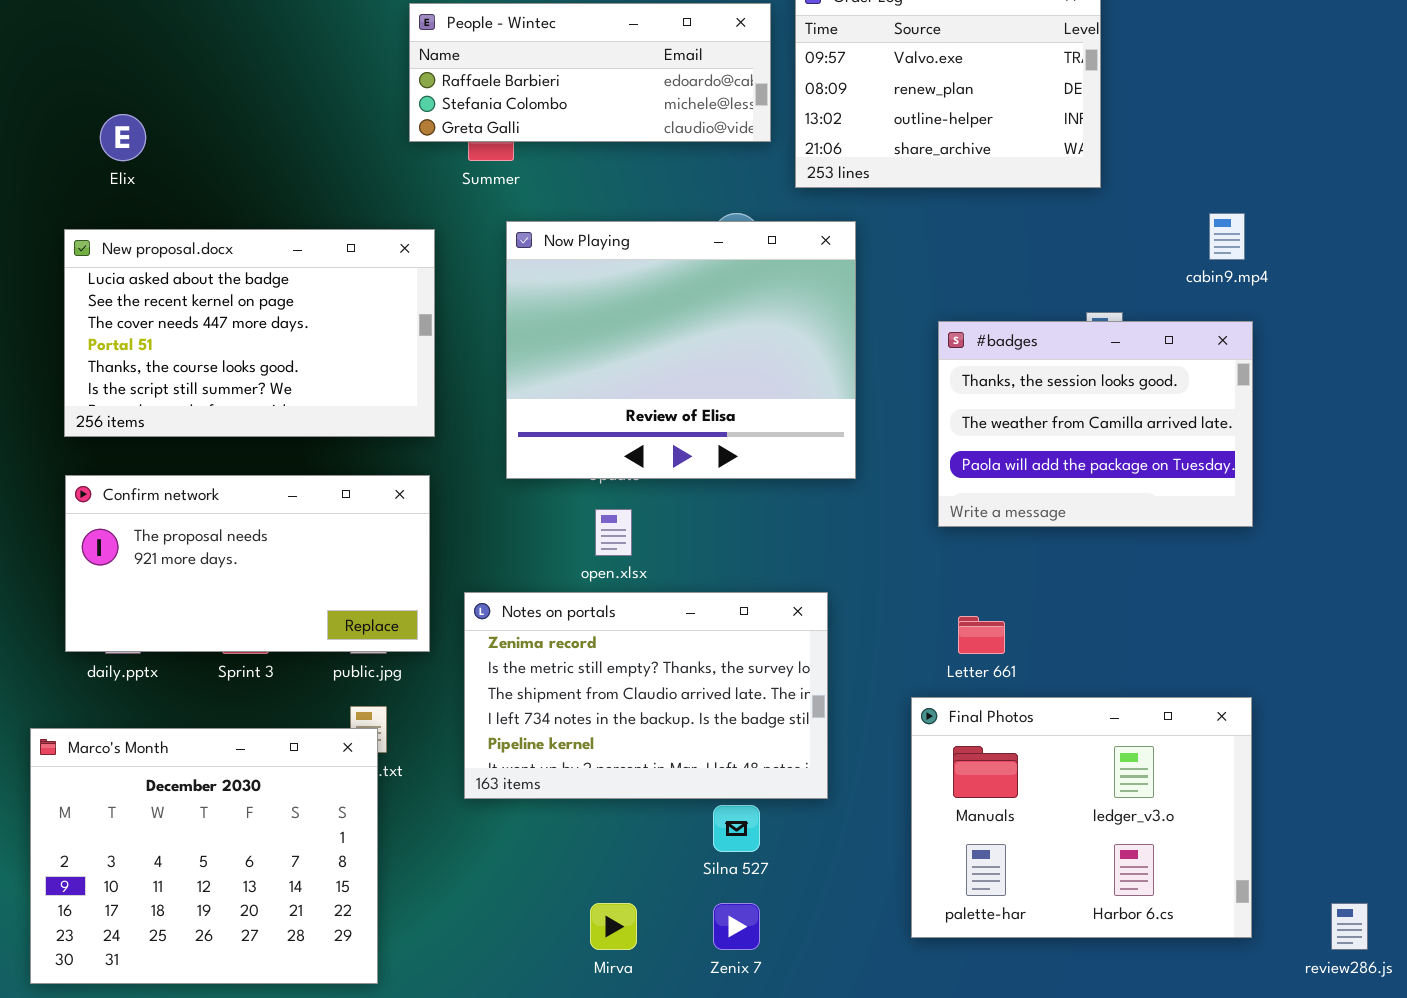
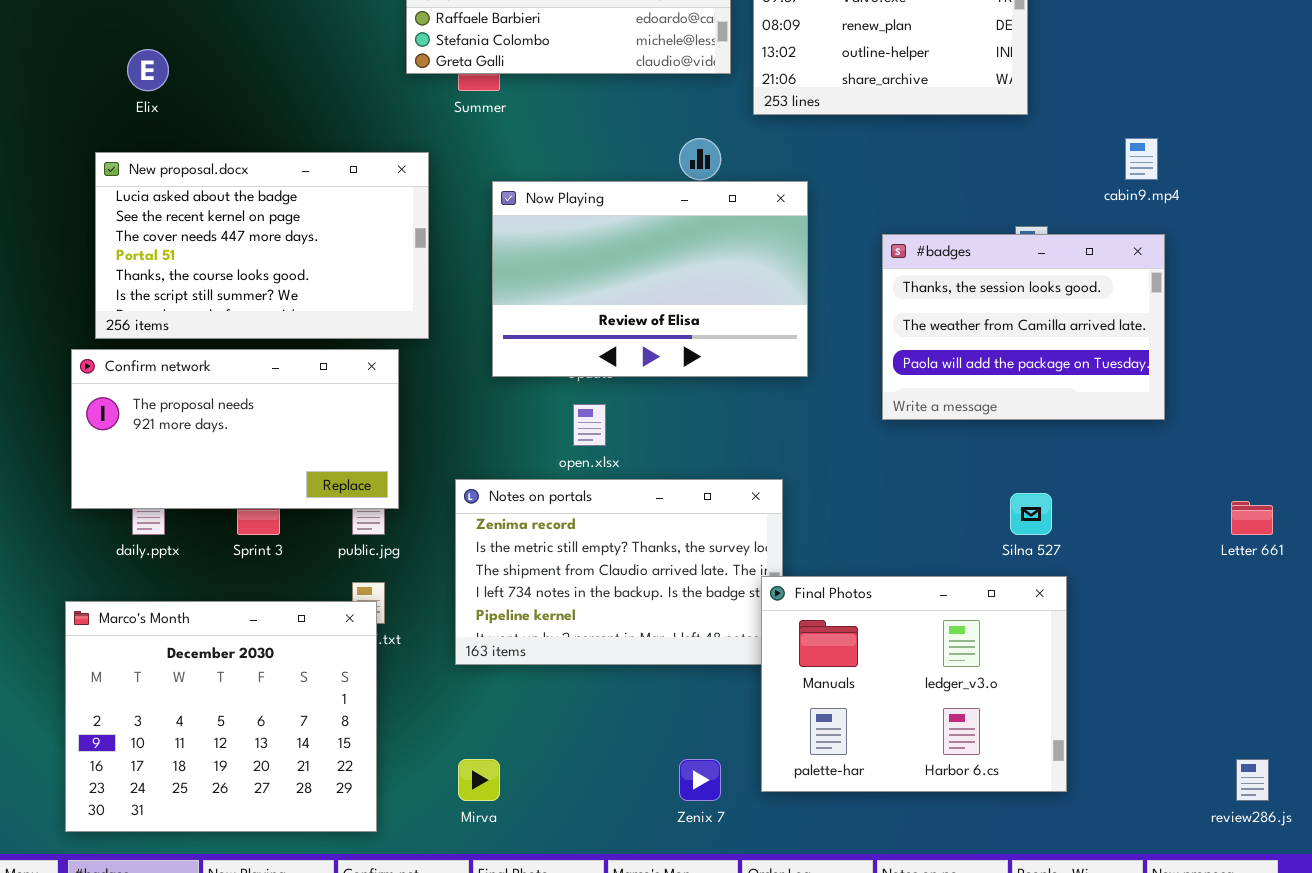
Now Playing: [506,221,856,479] -> [492,181,808,377], resized
Confirm network: [65,475,430,652] -> [71,349,399,509], moved
Letter 661: [958,616,1005,654] -> [1231,501,1273,535], moved
Final Photos: [911,697,1252,938] -> [761,576,1067,792], moved
Silna 527: [713,805,760,852] -> [1010,493,1052,535], moved
Mirva: [590,903,637,950] -> [458,759,500,801], moved

